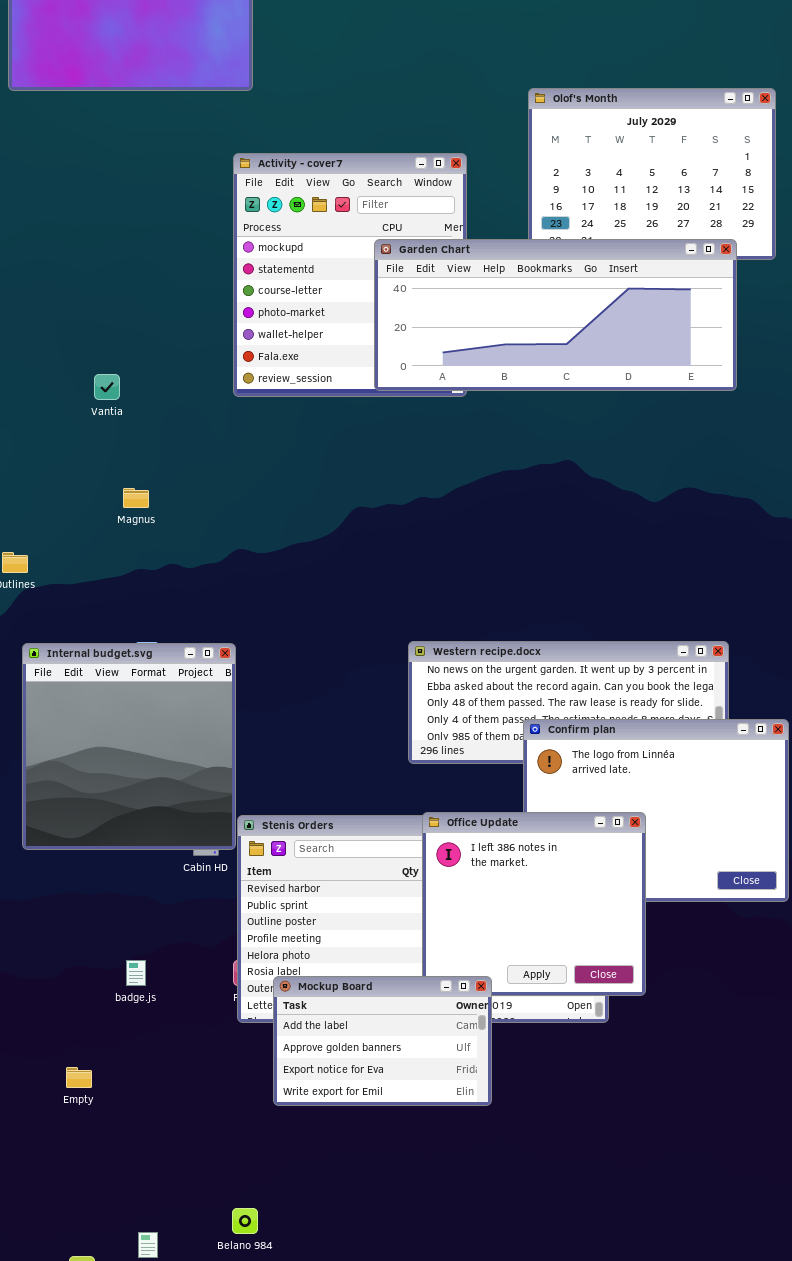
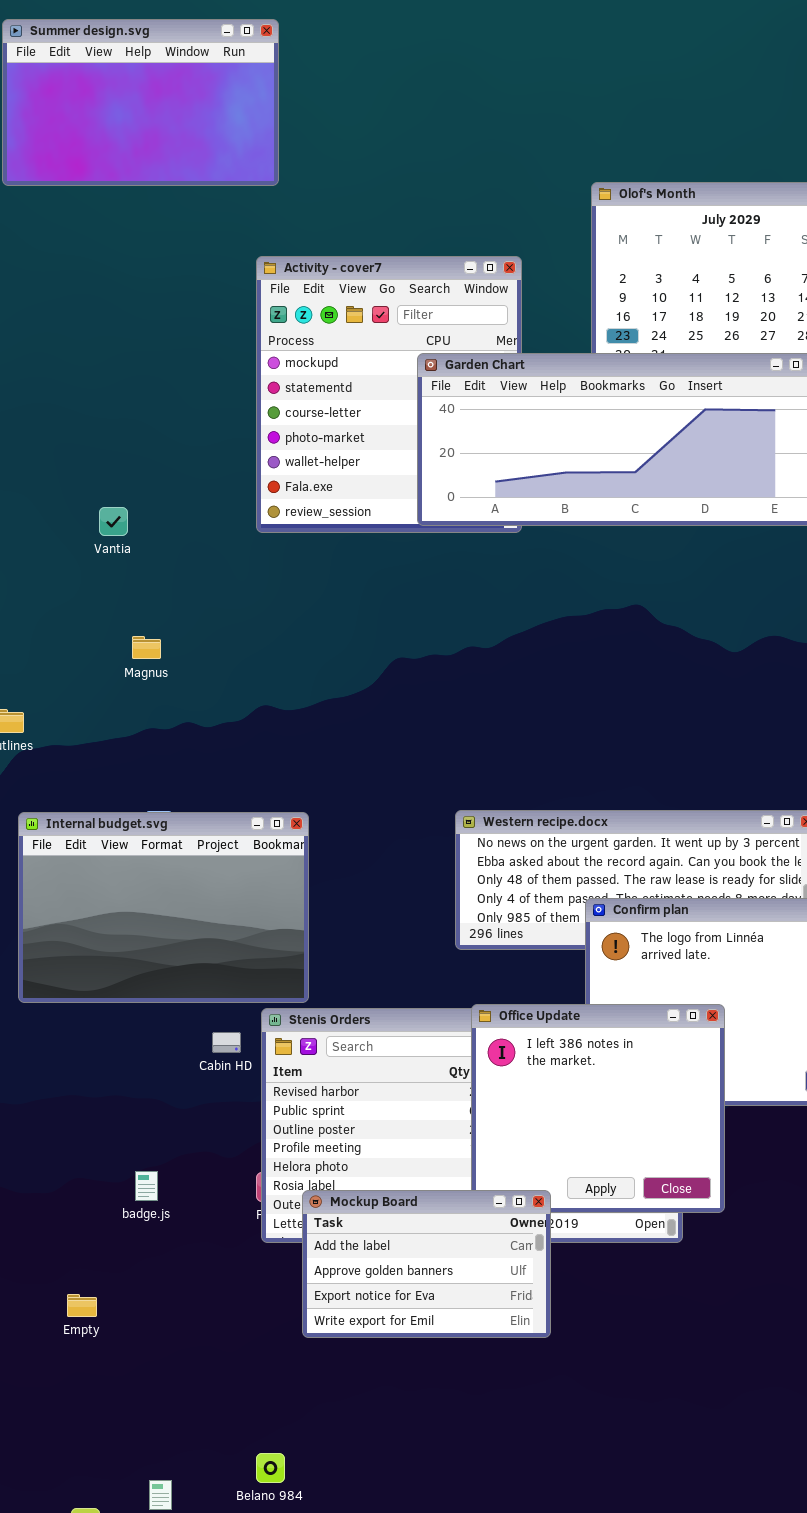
Internal budget.svg: [22,643,236,850] -> [18,812,309,1003], resized

